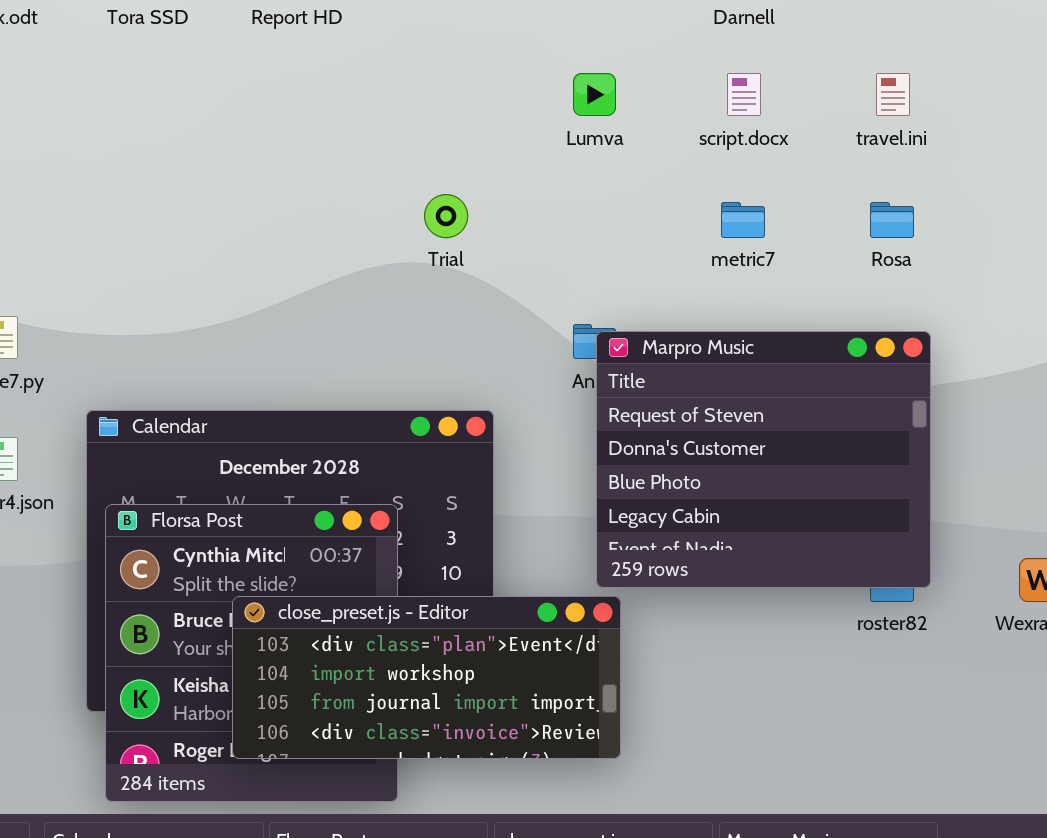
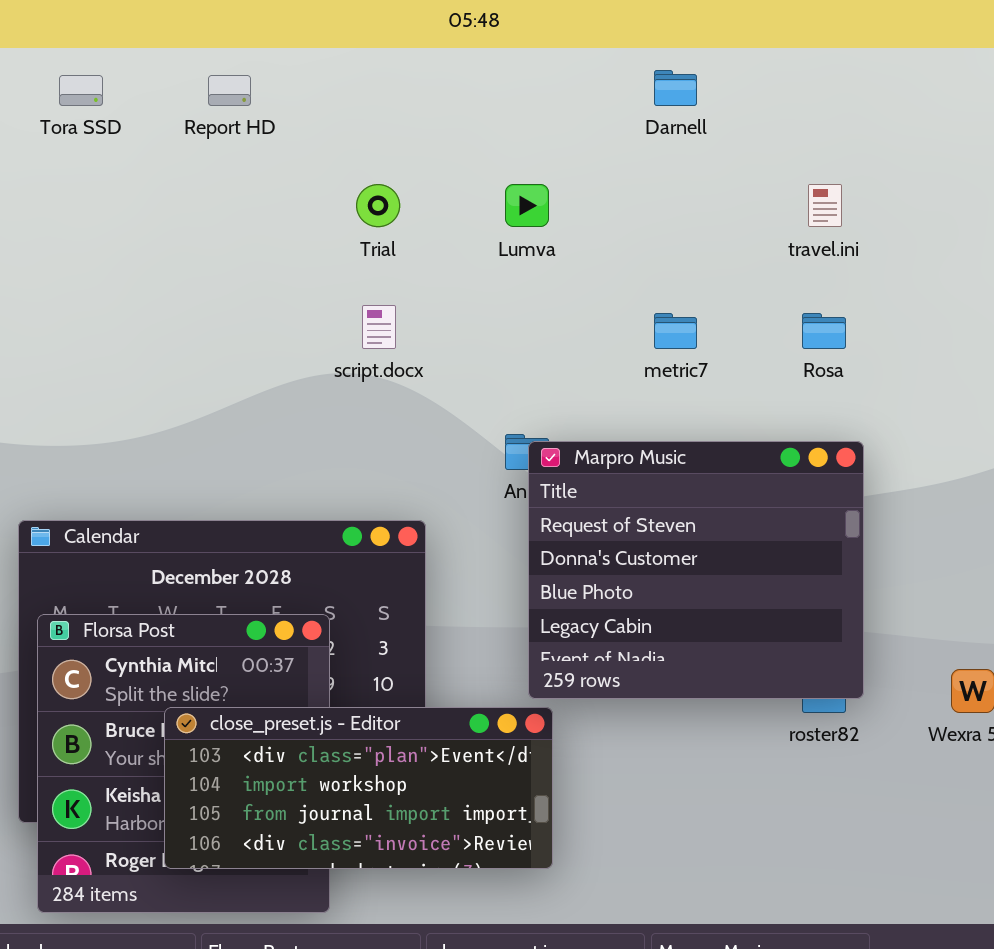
script.docx: [727,73,761,116] -> [362,305,396,349], moved
Trial: [424,194,468,238] -> [356,184,400,227], moved

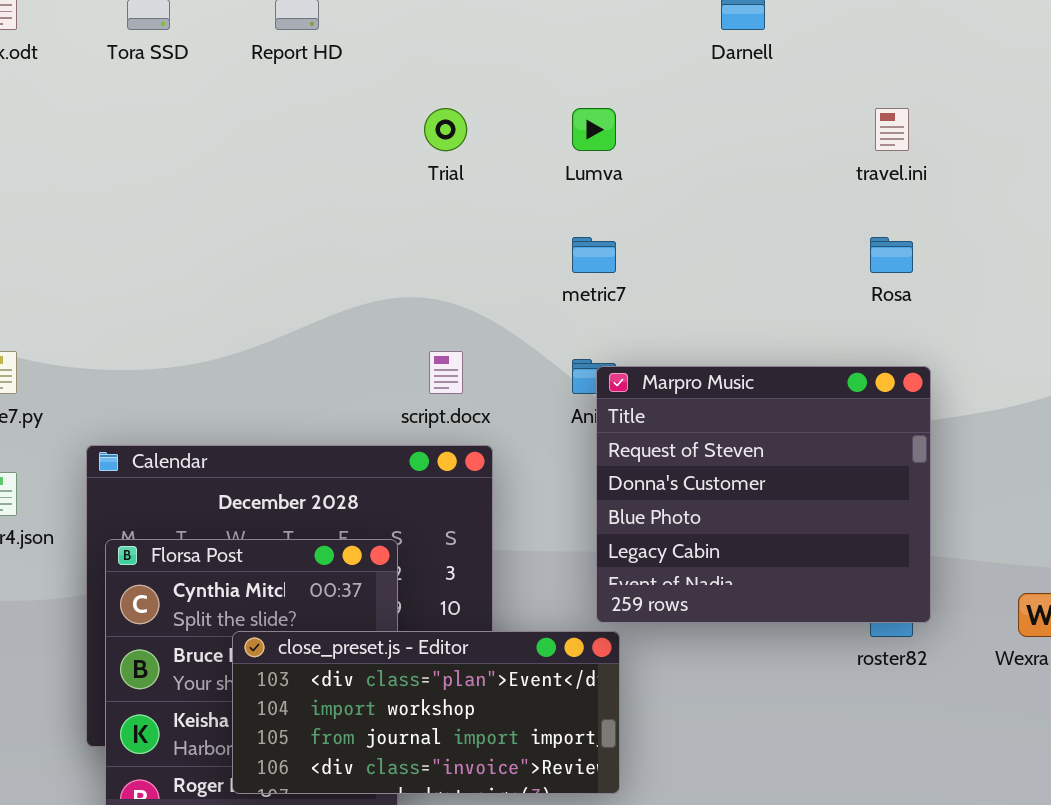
script.docx: [362,305,396,349] -> [429,351,463,394], moved
metric7: [654,313,697,349] -> [572,237,616,273], moved

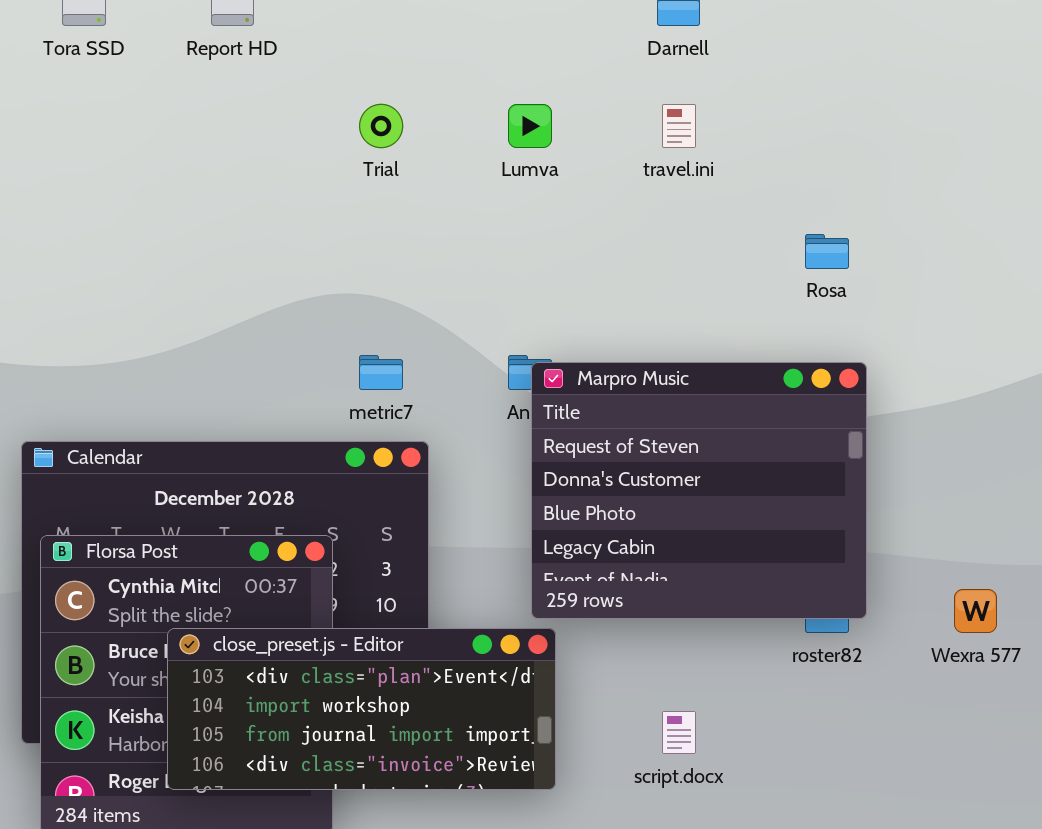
travel.ini: [875,108,909,151] -> [662,104,696,148], moved
metric7: [572,237,616,273] -> [359,355,403,390], moved
script.docx: [429,351,463,394] -> [662,711,696,754], moved

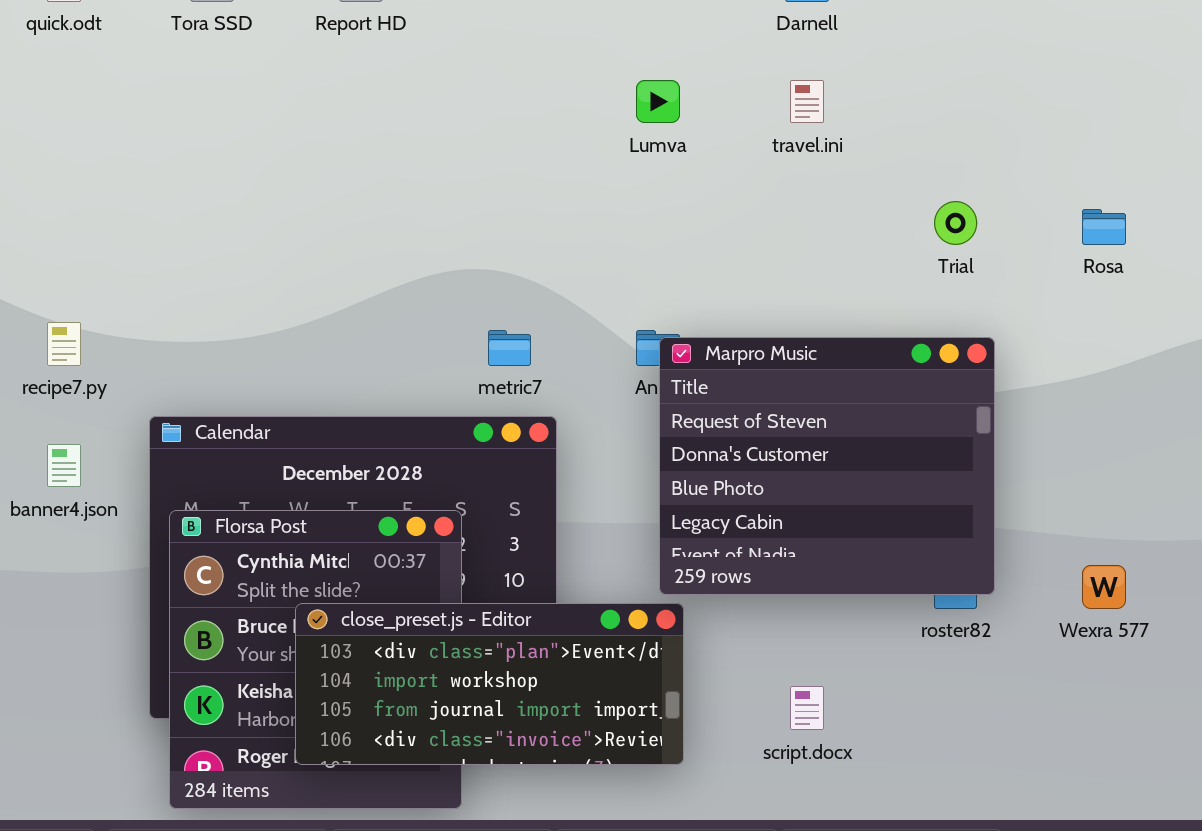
Trial: [359,104,403,148] -> [934,201,977,245], moved
Rosa: [805,234,849,269] -> [1082,209,1126,245], moved

